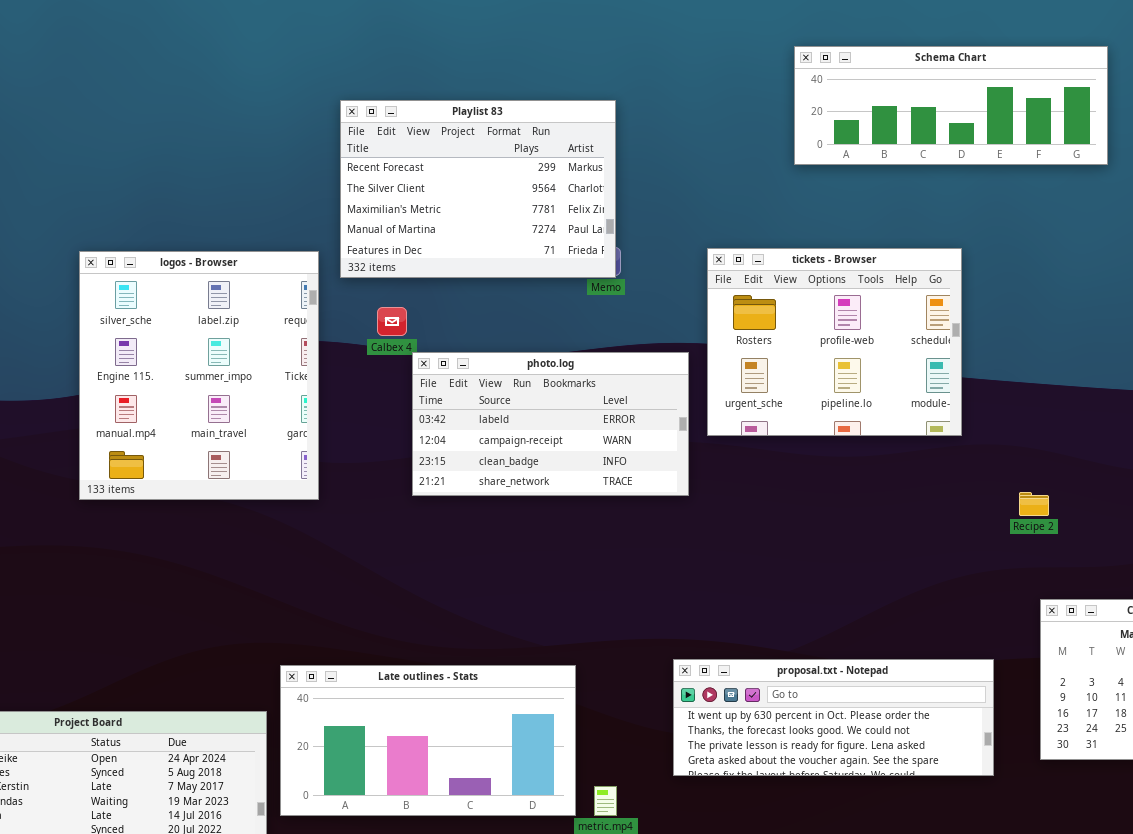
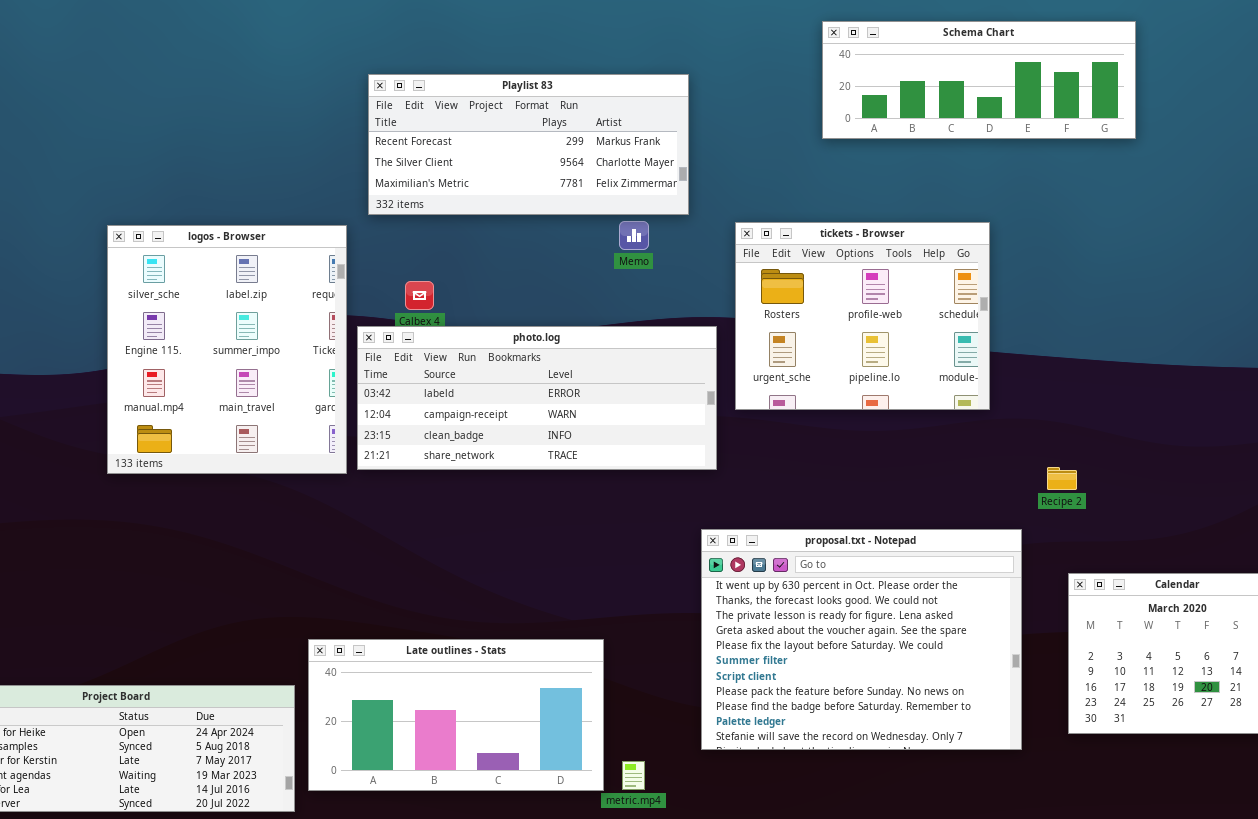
Playlist 83: [340,100,616,278] -> [368,74,689,215], resized
photo.log: [412,352,689,496] -> [357,326,717,470], resized
proposal.txt - Notepad: [673,659,994,776] -> [701,529,1022,750], resized

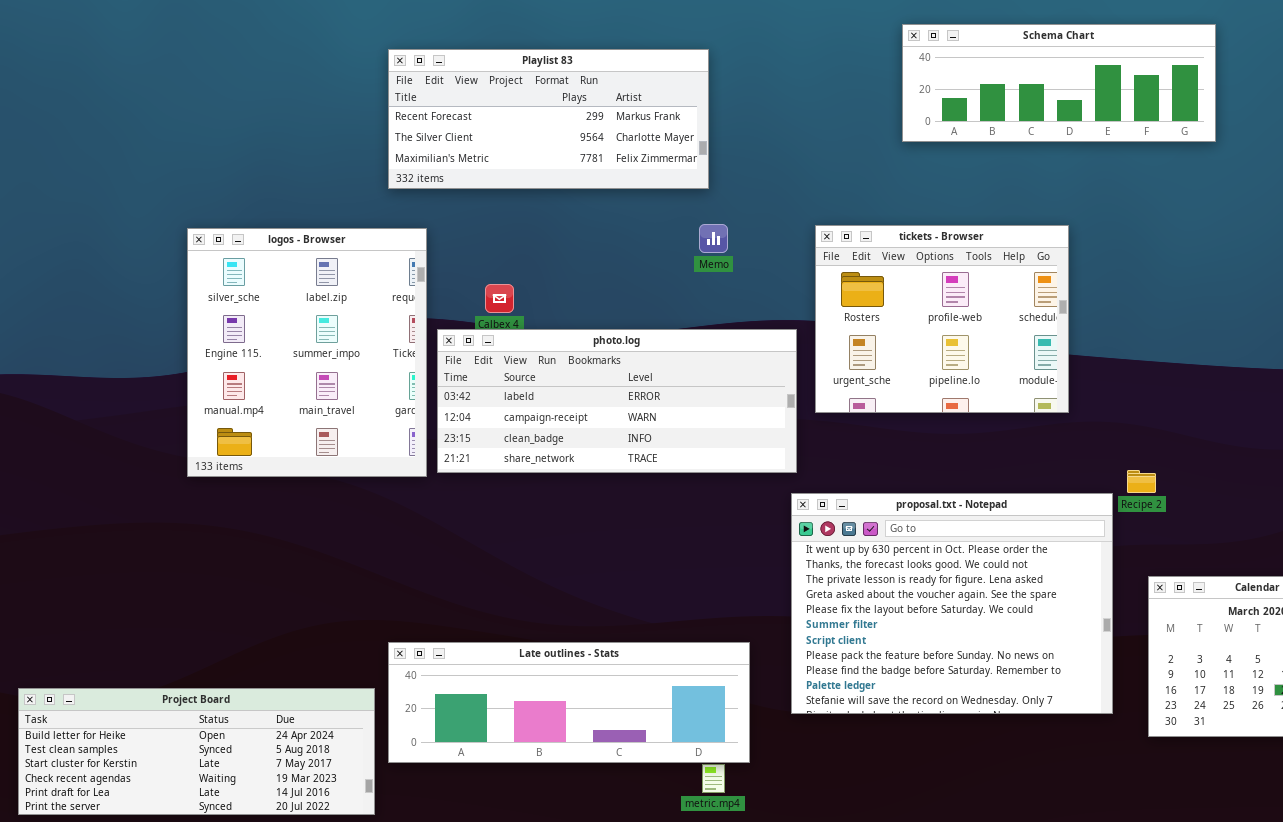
Playlist 83: [368,74,689,215] -> [388,49,709,189], moved
proposal.txt - Notepad: [701,529,1022,750] -> [791,493,1113,714], moved
Late outlines - Stats: [308,639,604,791] -> [388,642,750,763], resized

